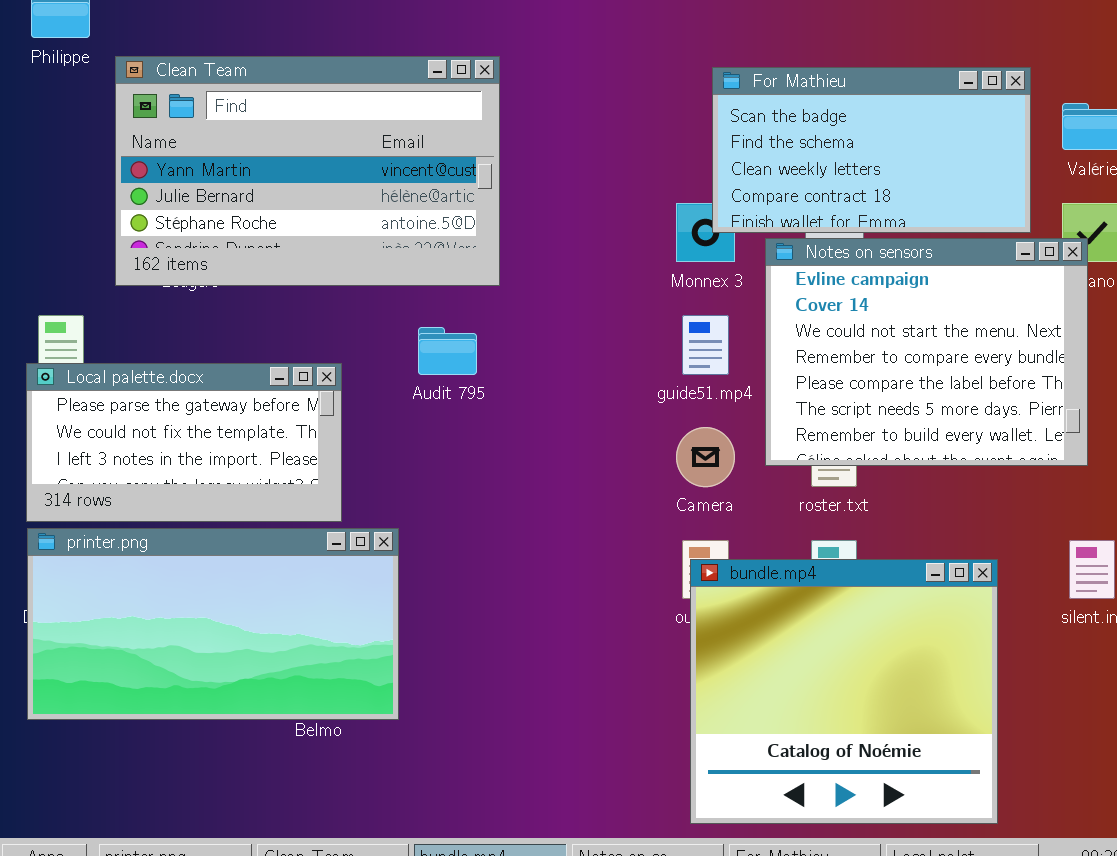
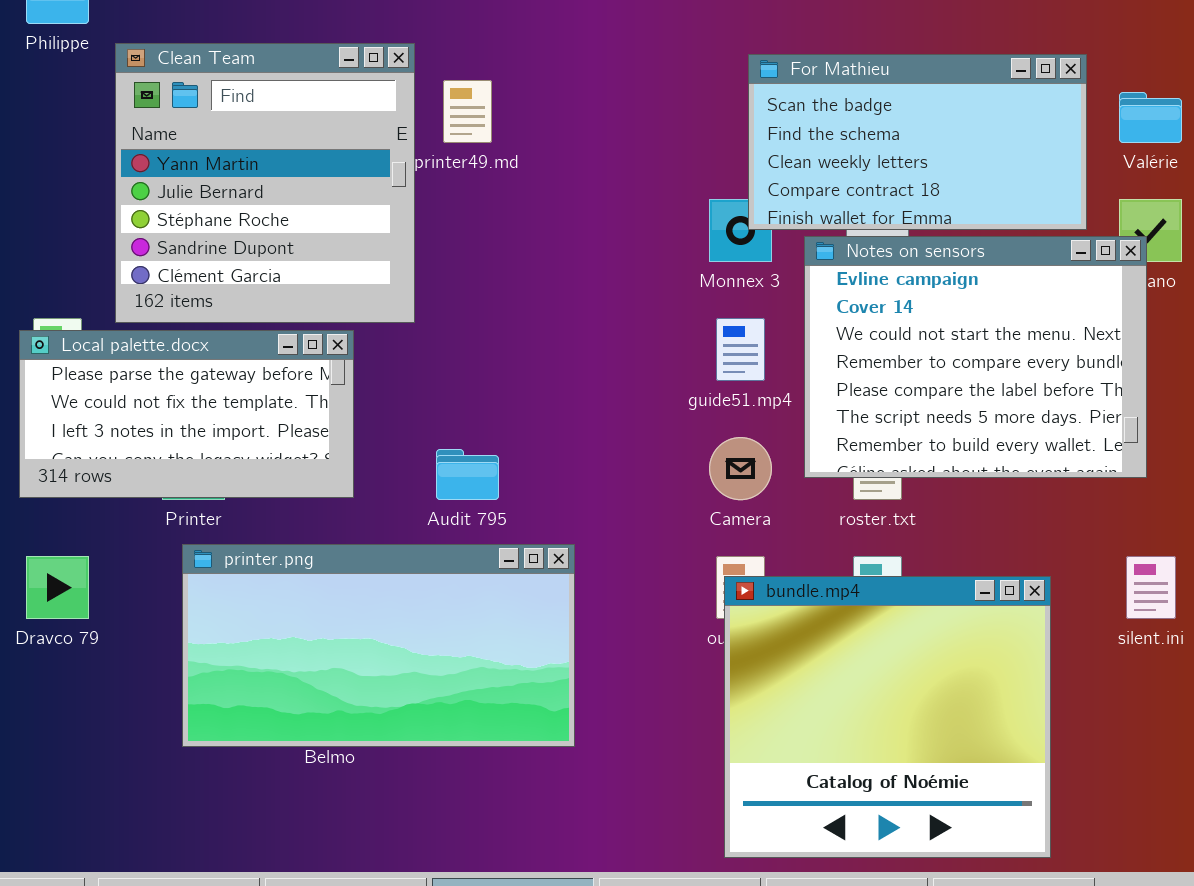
Clean Team: [115,56,500,286] -> [115,43,415,323], resized
Audit 795: [418,327,477,375] -> [436,449,499,500], moved
Local palette.docx: [26,363,342,522] -> [19,330,354,498], moved
printer.png: [27,528,399,720] -> [182,544,575,747], moved

